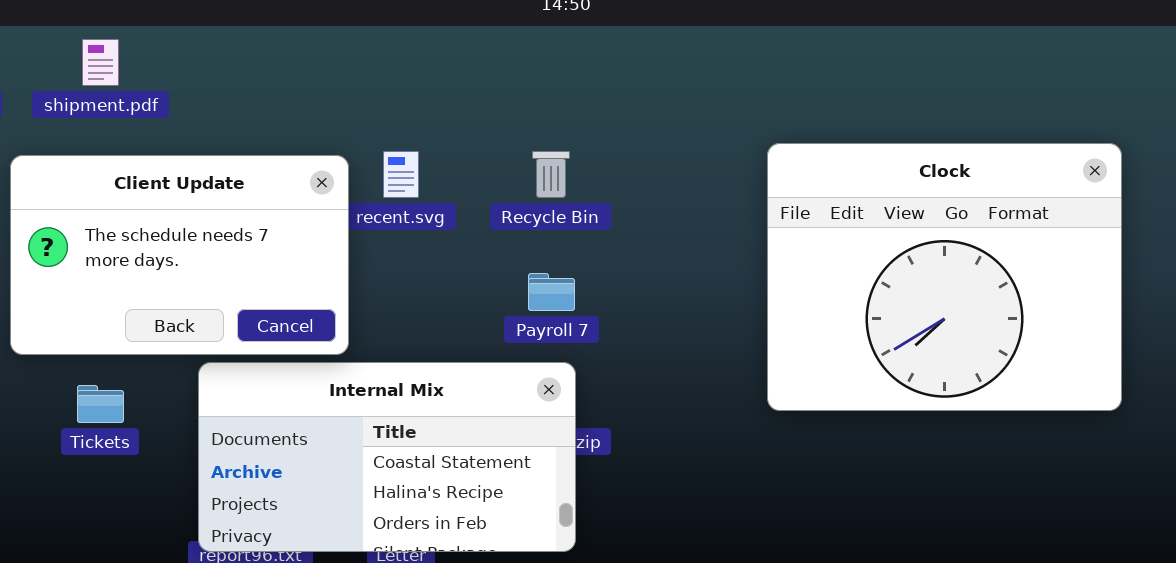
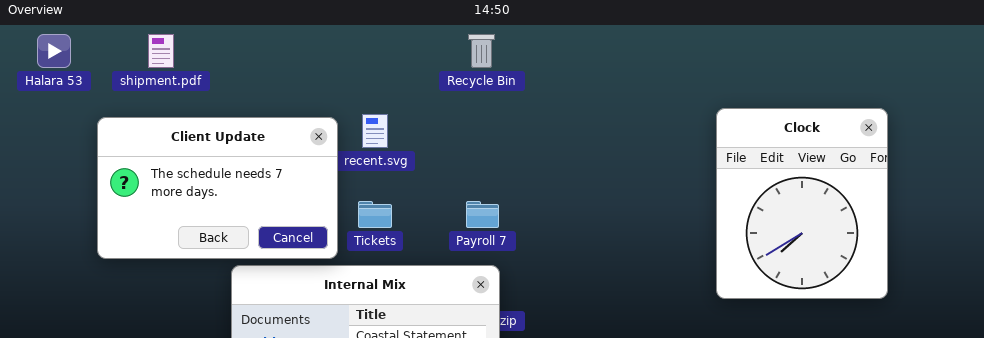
Clock: [767,143,1122,411] -> [716,108,888,299], resized
Recycle Bin: [532,151,570,198] -> [468,34,495,68], moved
Tickets: [77,385,124,423] -> [358,201,392,228], moved

